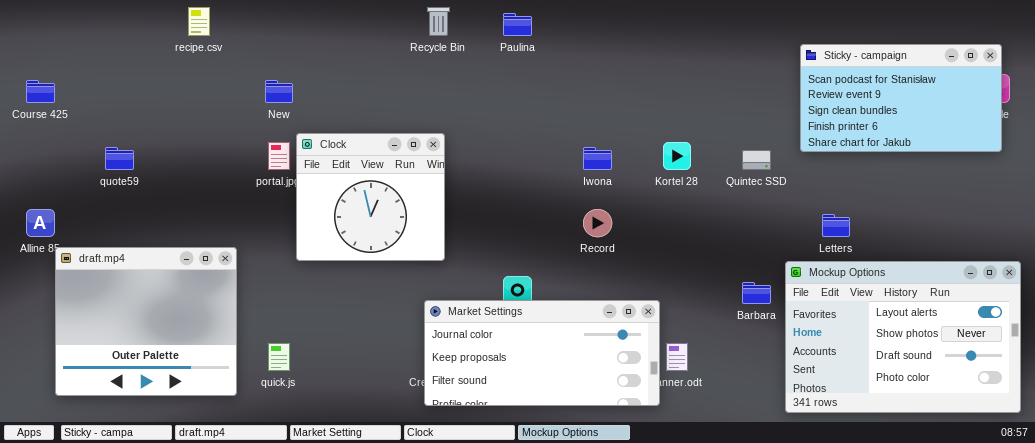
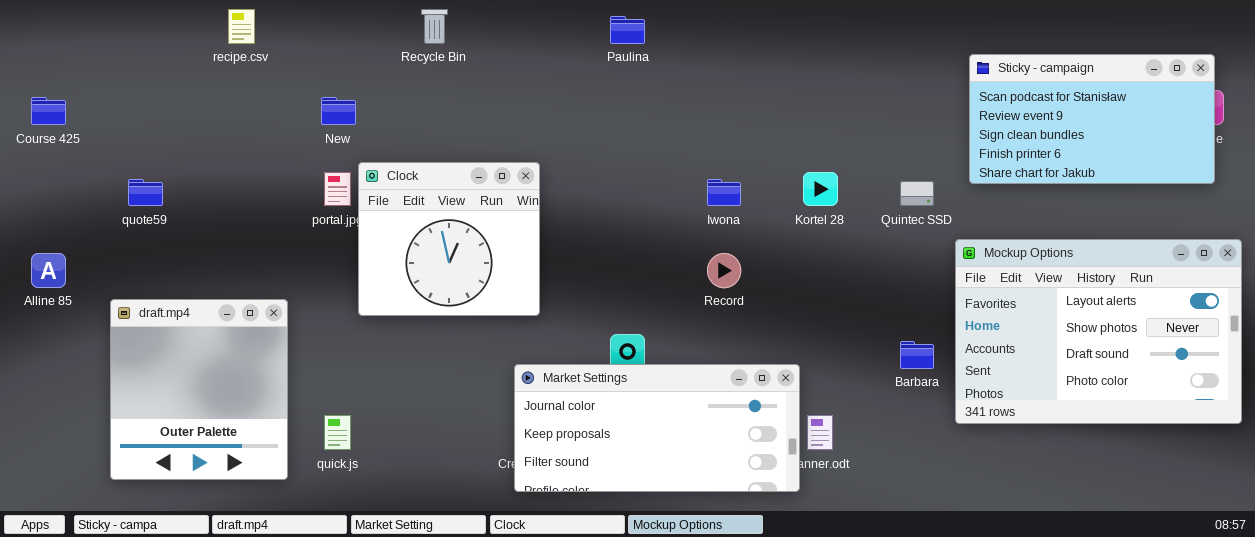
Recycle Bin: [427,7,450,36] -> [421,9,448,44], moved
draft.mp4: [55,247,237,396] -> [110,299,288,480], resized
Mockup Options: [785,261,1021,413] -> [955,239,1242,424], moved

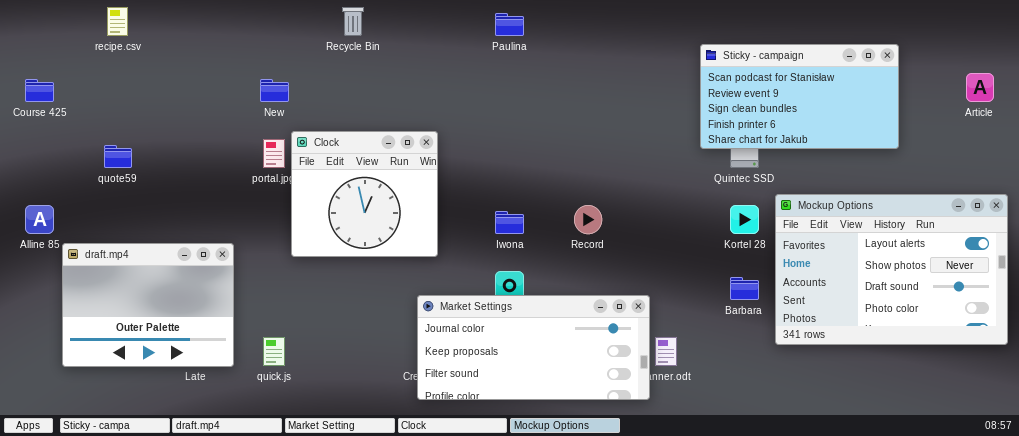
recipe.csv: [228,9,255,44] -> [107,7,128,36], moved
Sticky - campaign: [969,54,1215,184] -> [700,44,899,149], moved
Kortel 28: [803,172,838,206] -> [730,205,759,234], moved
Iwona: [707,179,741,206] -> [495,211,524,234], moved
draft.mp4: [110,299,288,480] -> [62,243,234,367], resized

